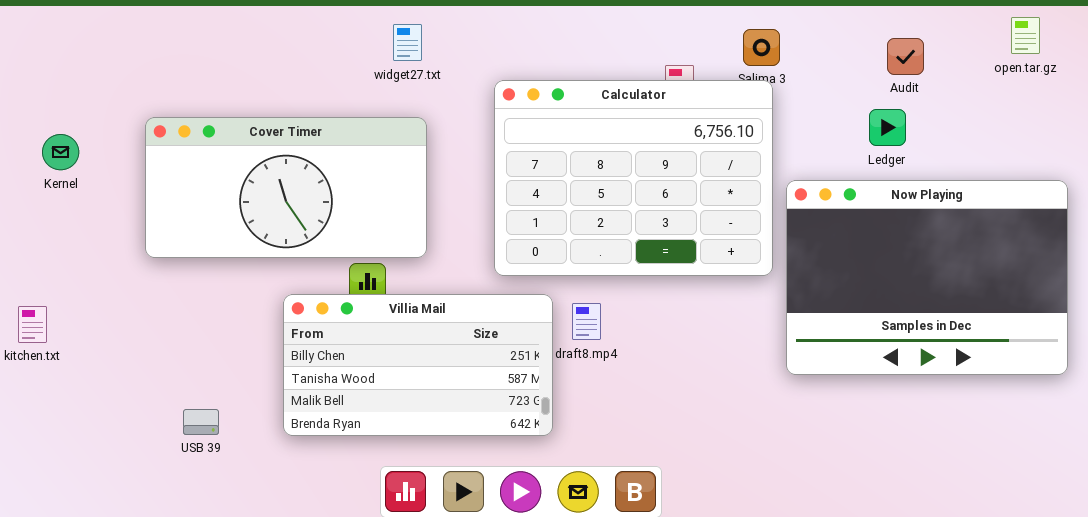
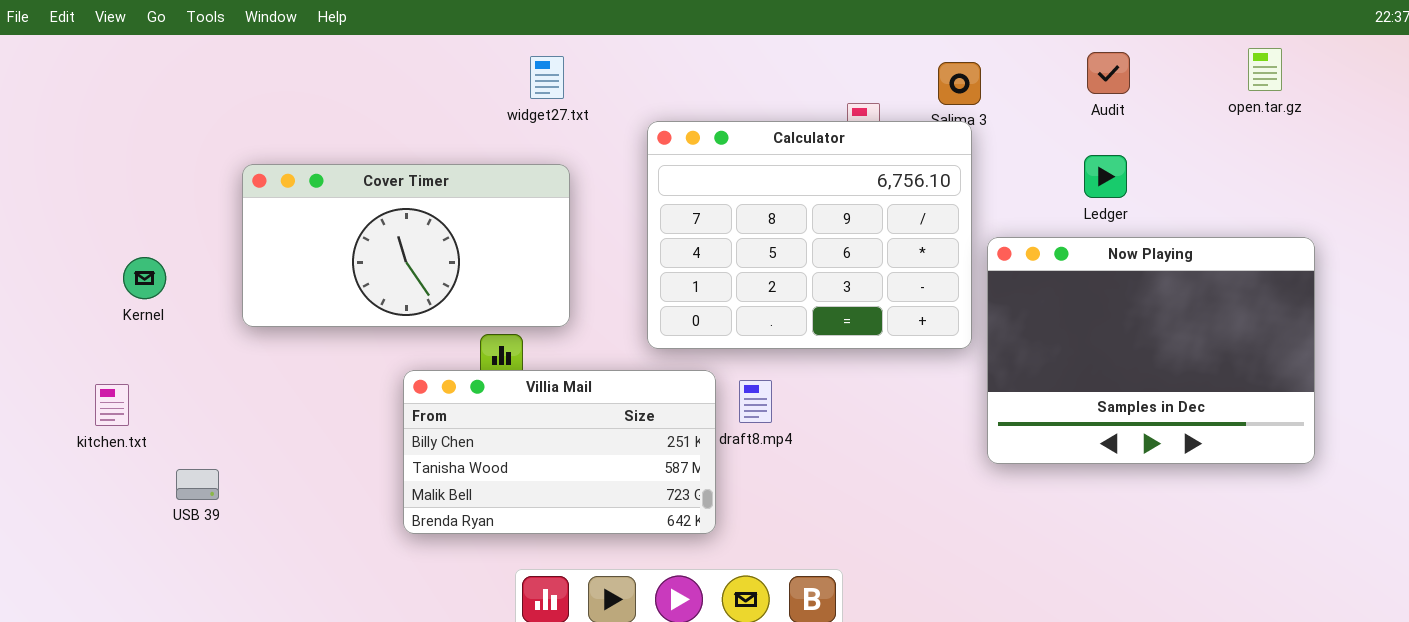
Audit: [887,38,924,75] -> [1087,52,1130,94], moved
Kernel: [42,134,79,170] -> [123,257,166,299], moved
USB 39: [183,409,219,435] -> [176,469,219,500], moved

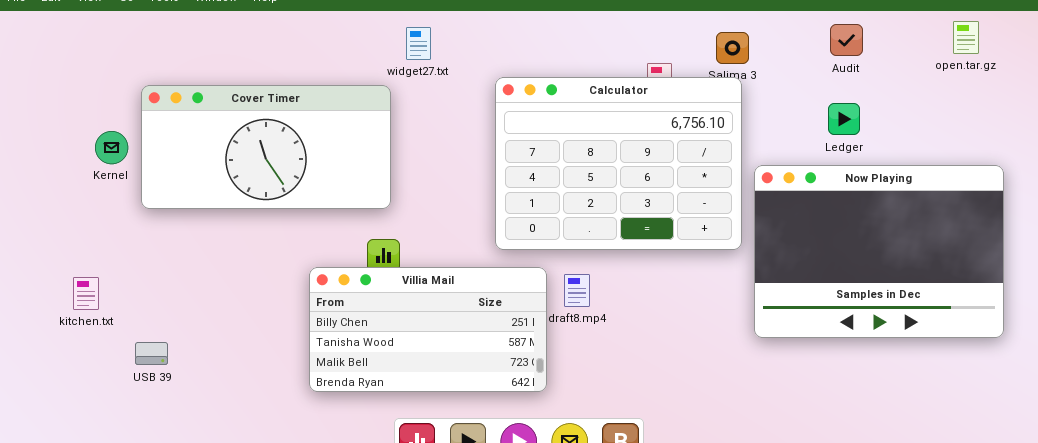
Cover Timer: [242,164,570,327] -> [141,85,391,209], moved
Kernel: [123,257,166,299] -> [95,131,128,164], moved

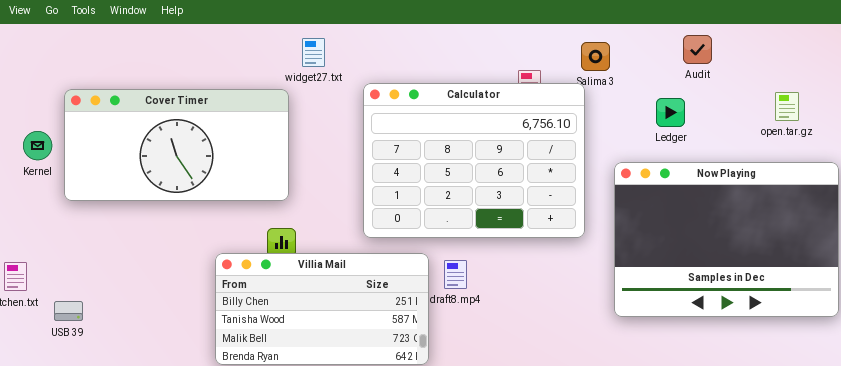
open.tar.gz: [953,21,979,54] -> [775,92,799,121], moved
Calculator: [495,77,742,250] -> [363,83,585,238], moved
Ledger: [828,103,860,135] -> [656,98,685,127], moved
USB 39: [135,342,168,365] -> [54,301,83,321], moved

